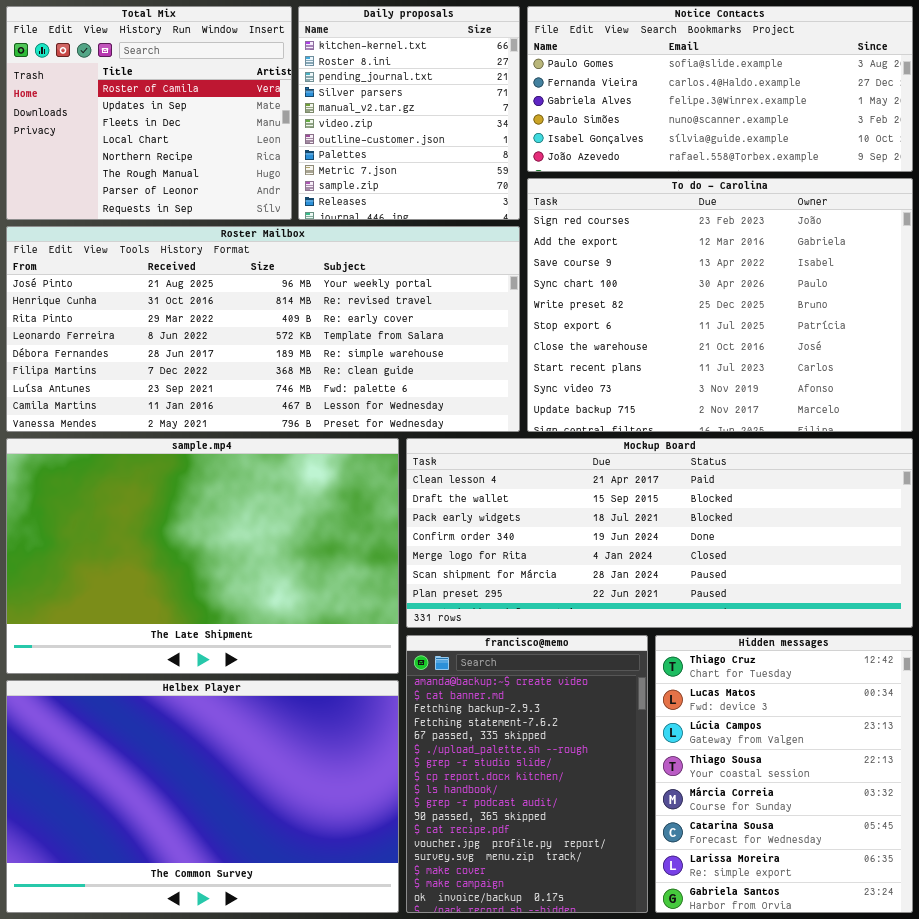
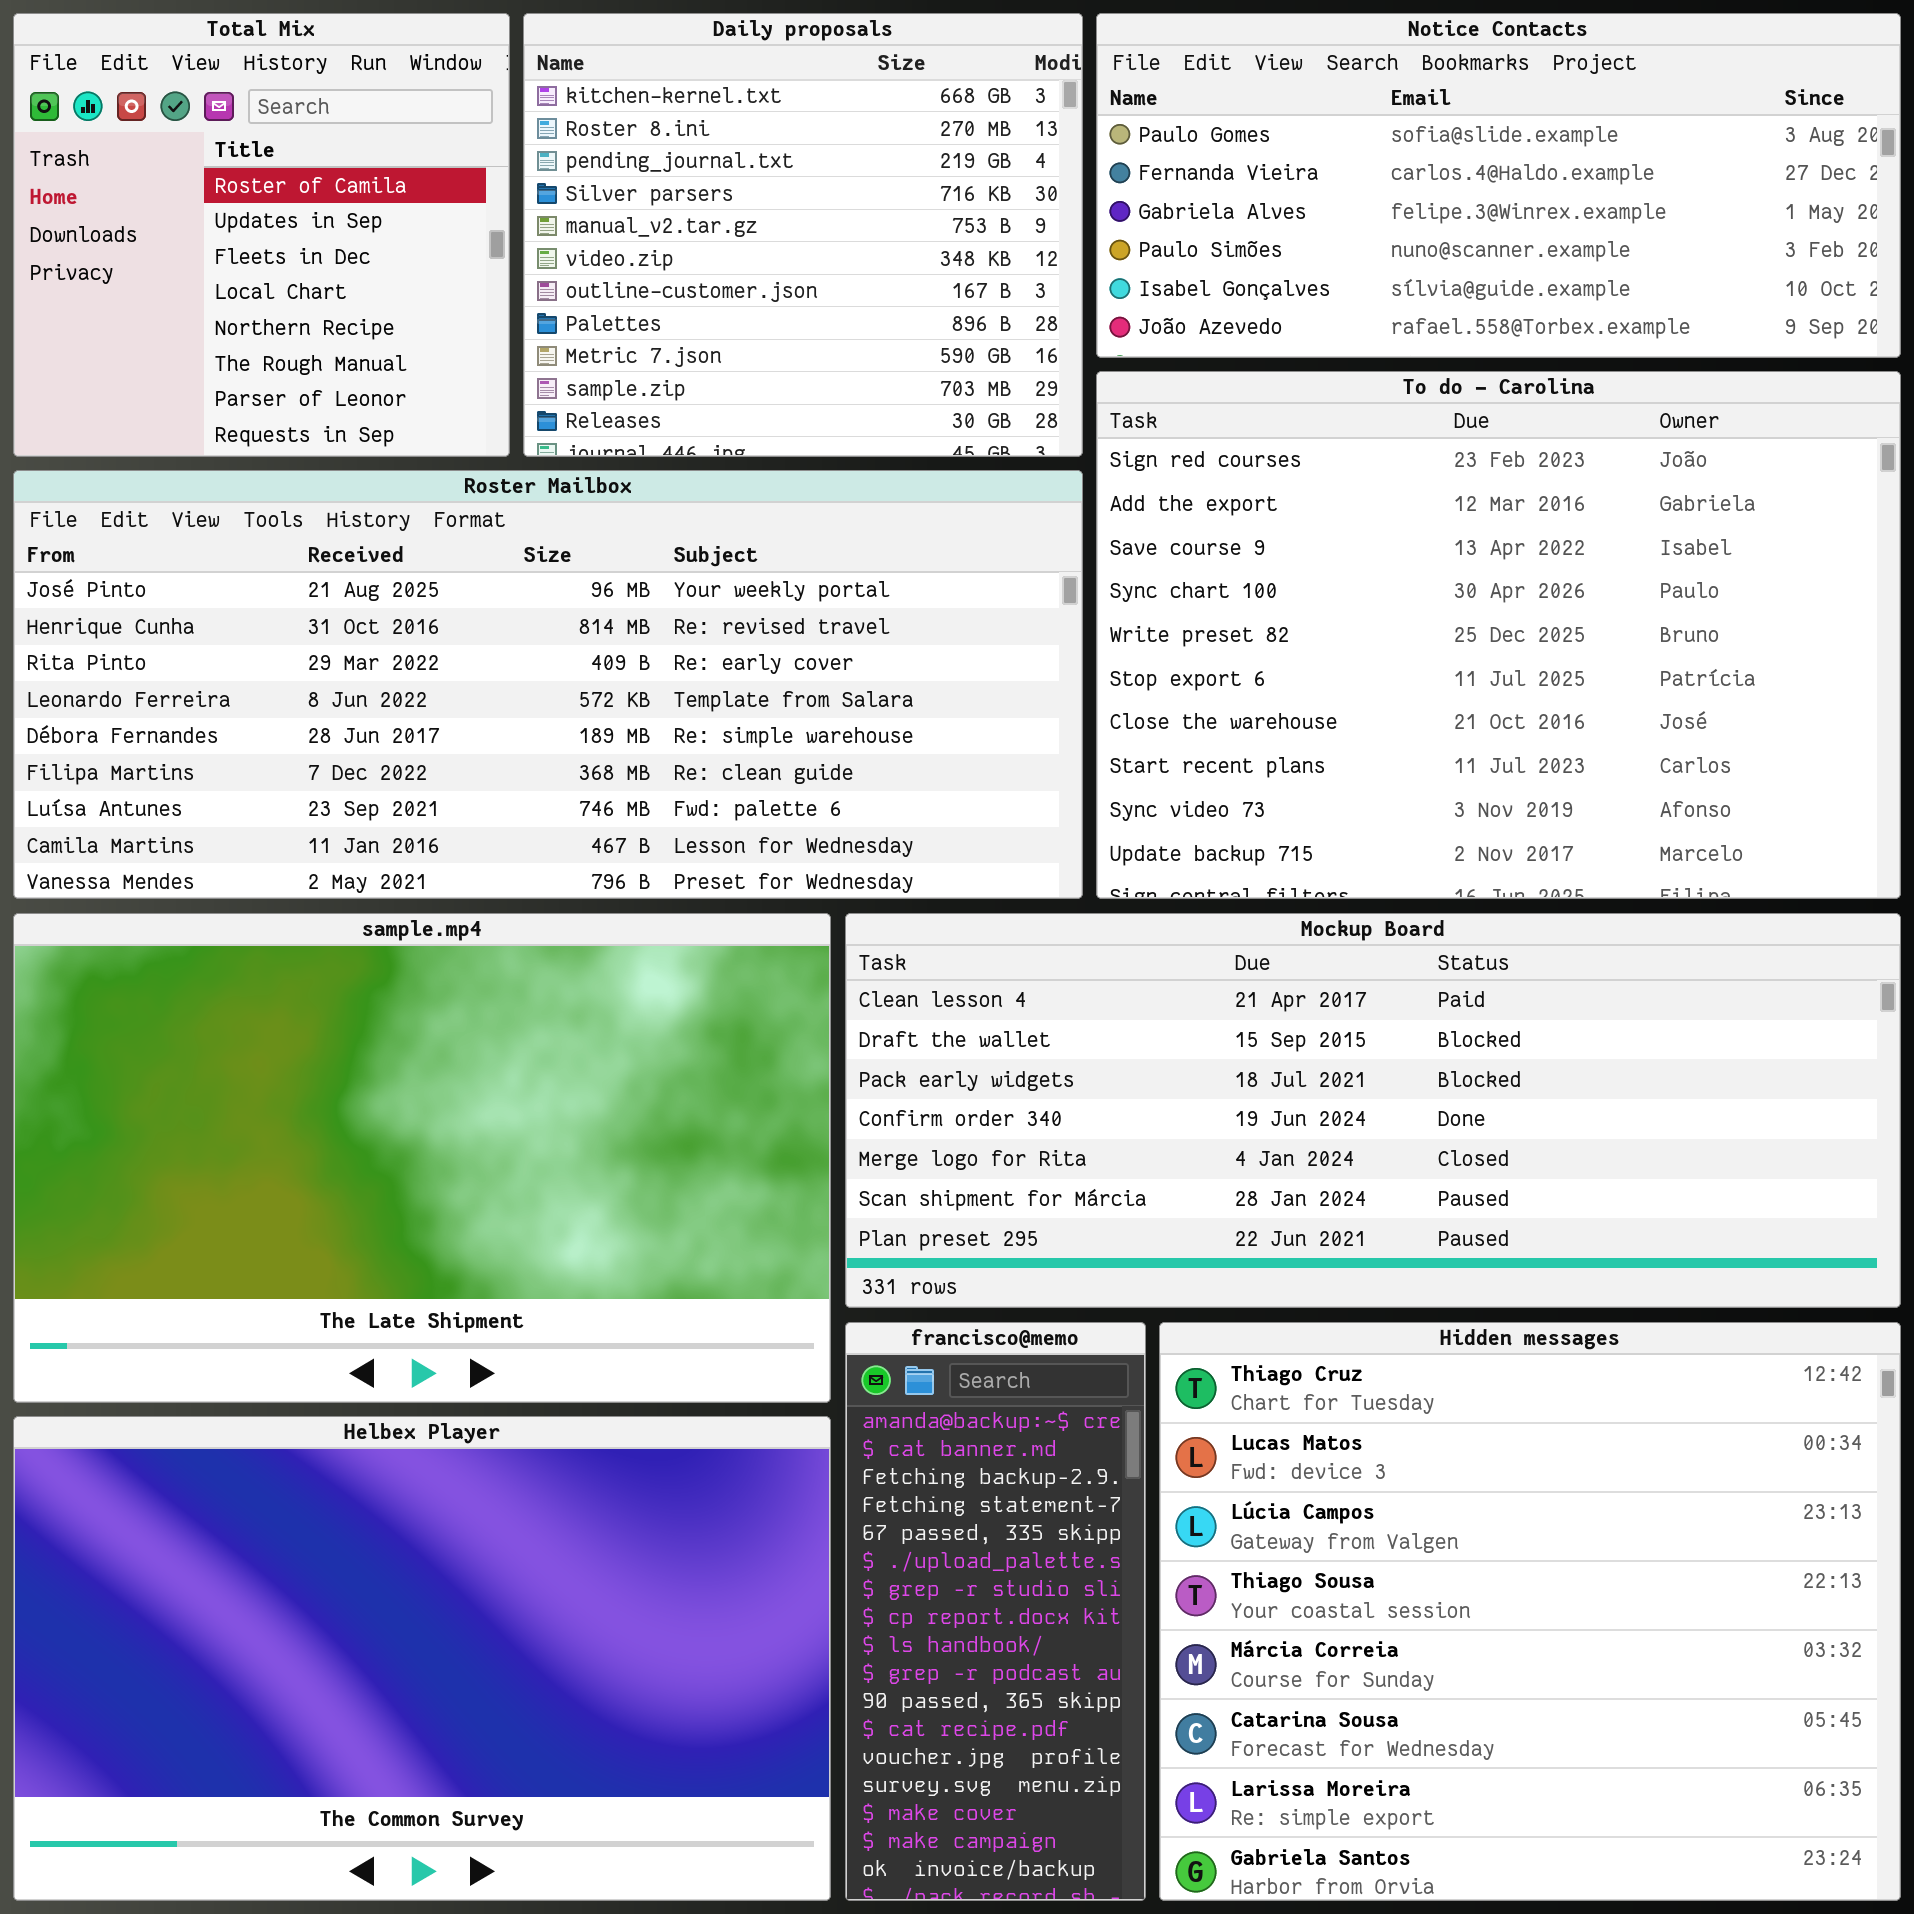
Total Mix: [6,6,292,220] -> [13,13,510,457], resized
Daily proposals: [298,6,520,220] -> [523,13,1083,457], resized
francisco@memo: [406,635,648,913] -> [845,1322,1146,1901], resized
Hidden messages: [655,635,913,913] -> [1159,1322,1901,1901], resized

